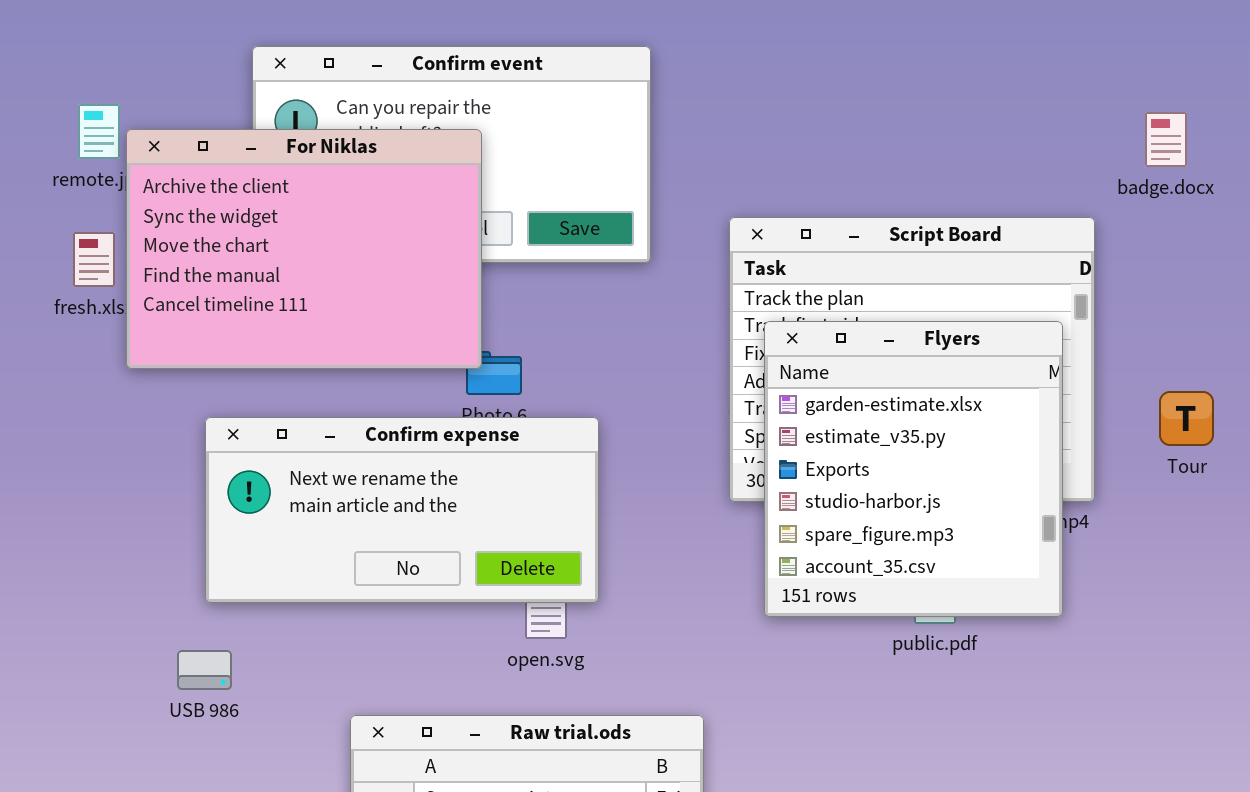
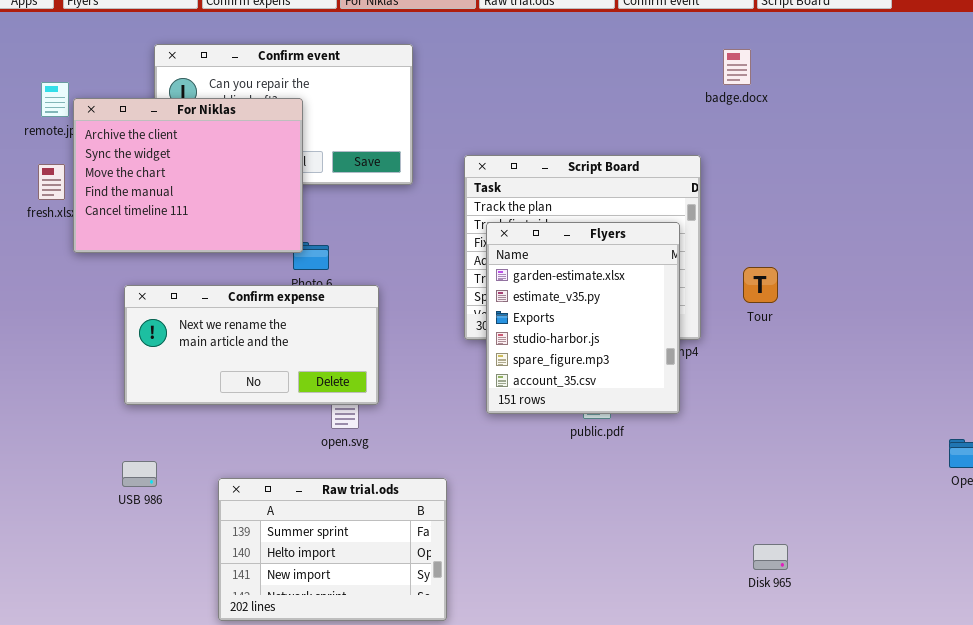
badge.docx: [1145,112,1187,167] -> [723,49,751,85], moved
USB 986: [177,650,232,690] -> [122,461,157,487], moved

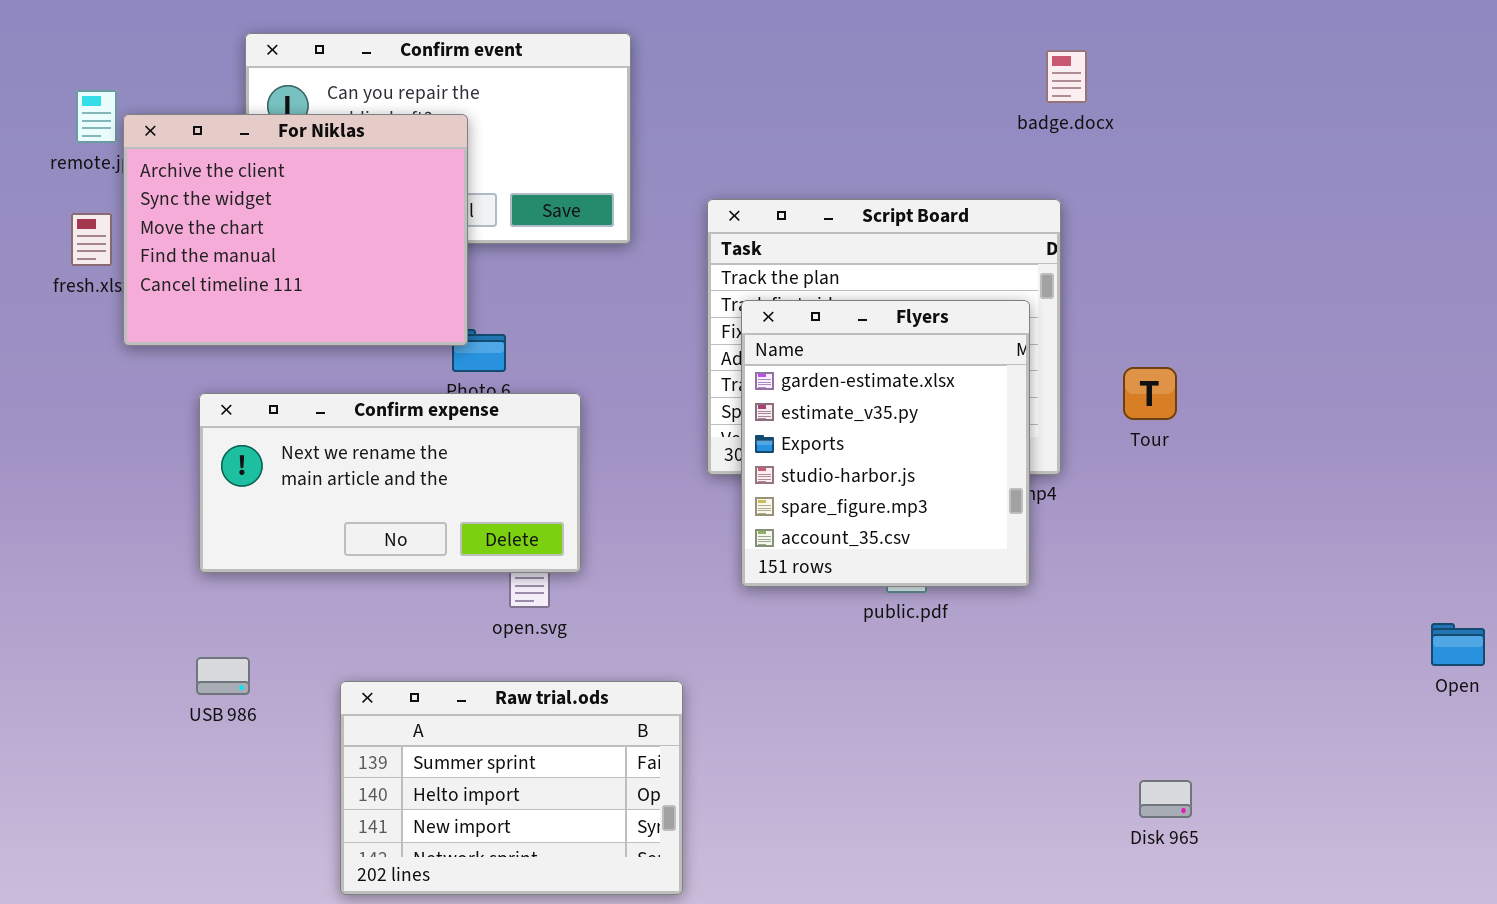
badge.docx: [723,49,751,85] -> [1046,50,1087,103], moved

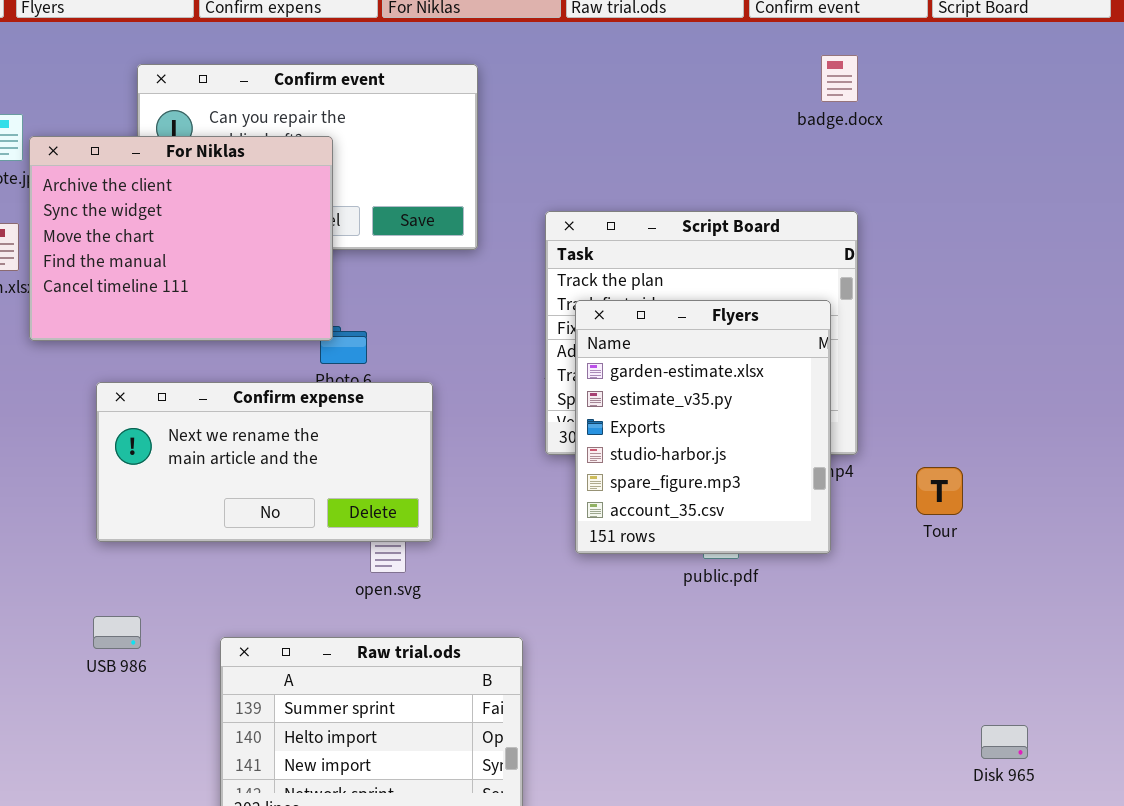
badge.docx: [1046,50,1087,103] -> [821,55,858,102], moved
Tour: [1123,367,1177,420] -> [916,467,963,515], moved
Disk 965: [1139,780,1192,818] -> [981,725,1028,759], moved

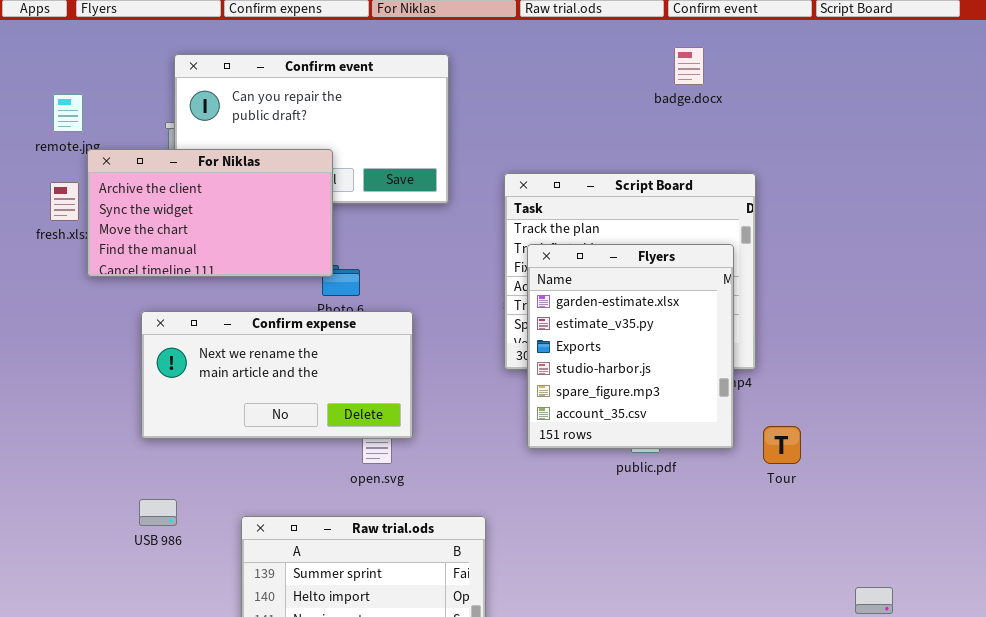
badge.docx: [821,55,858,102] -> [674,47,704,85], moved
For Niklas: [29,136,333,341] -> [87,149,333,277], resized
Tour: [916,467,963,515] -> [763,426,801,464], moved

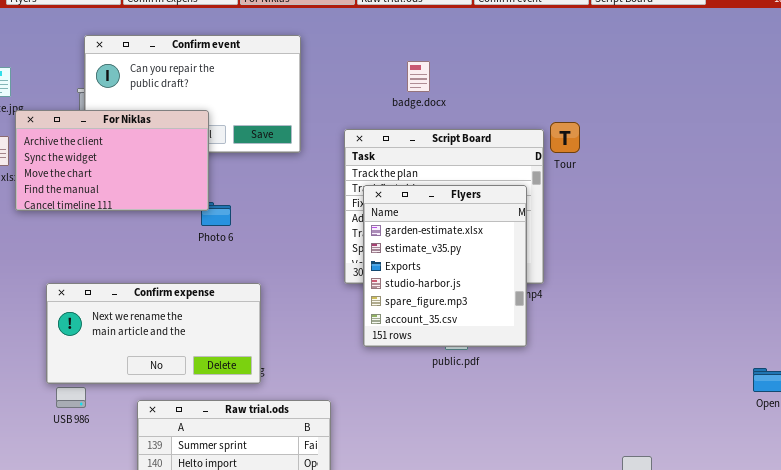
badge.docx: [674,47,704,85] -> [407,61,430,92], moved
Confirm expense: [141,311,413,439] -> [46,283,261,384], moved
Tour: [763,426,801,464] -> [550,122,580,153], moved

